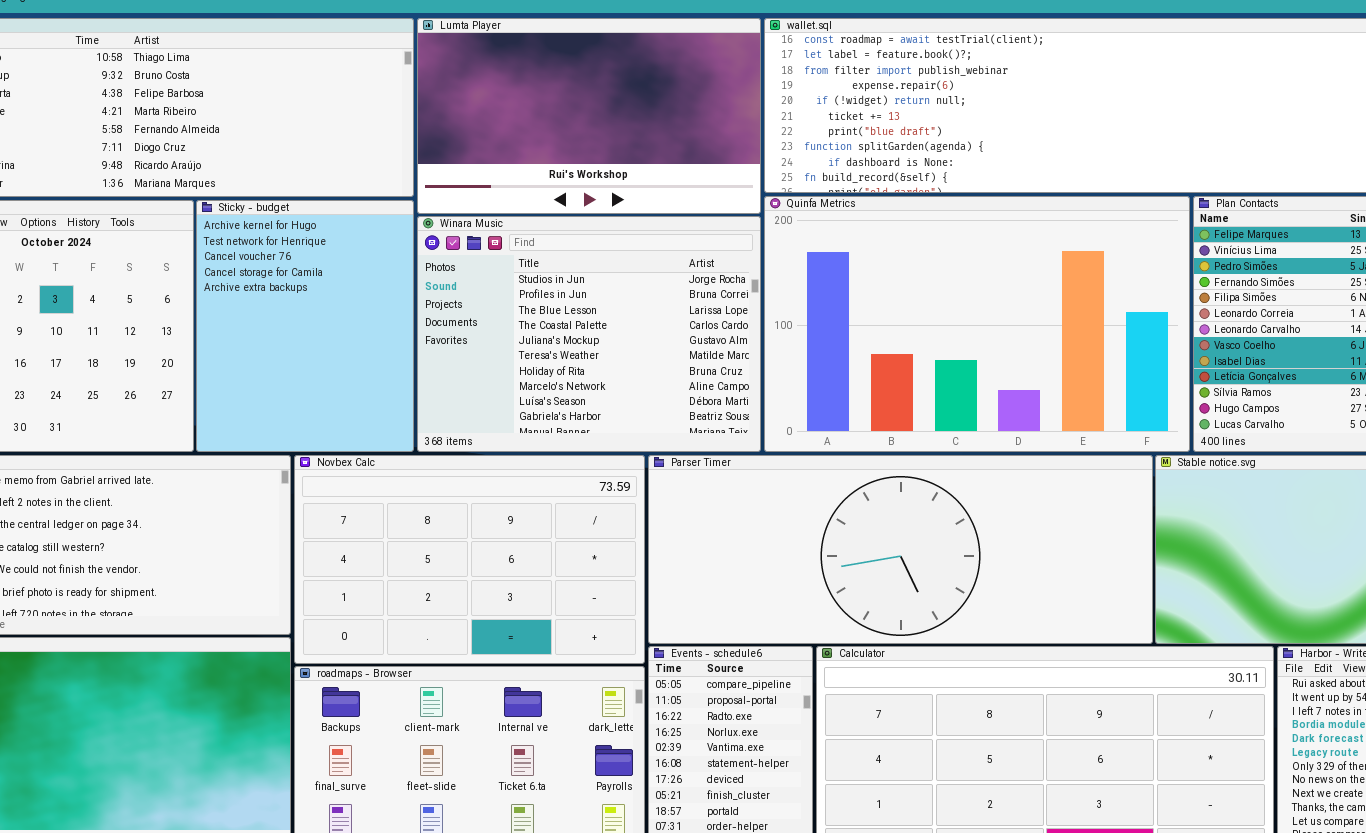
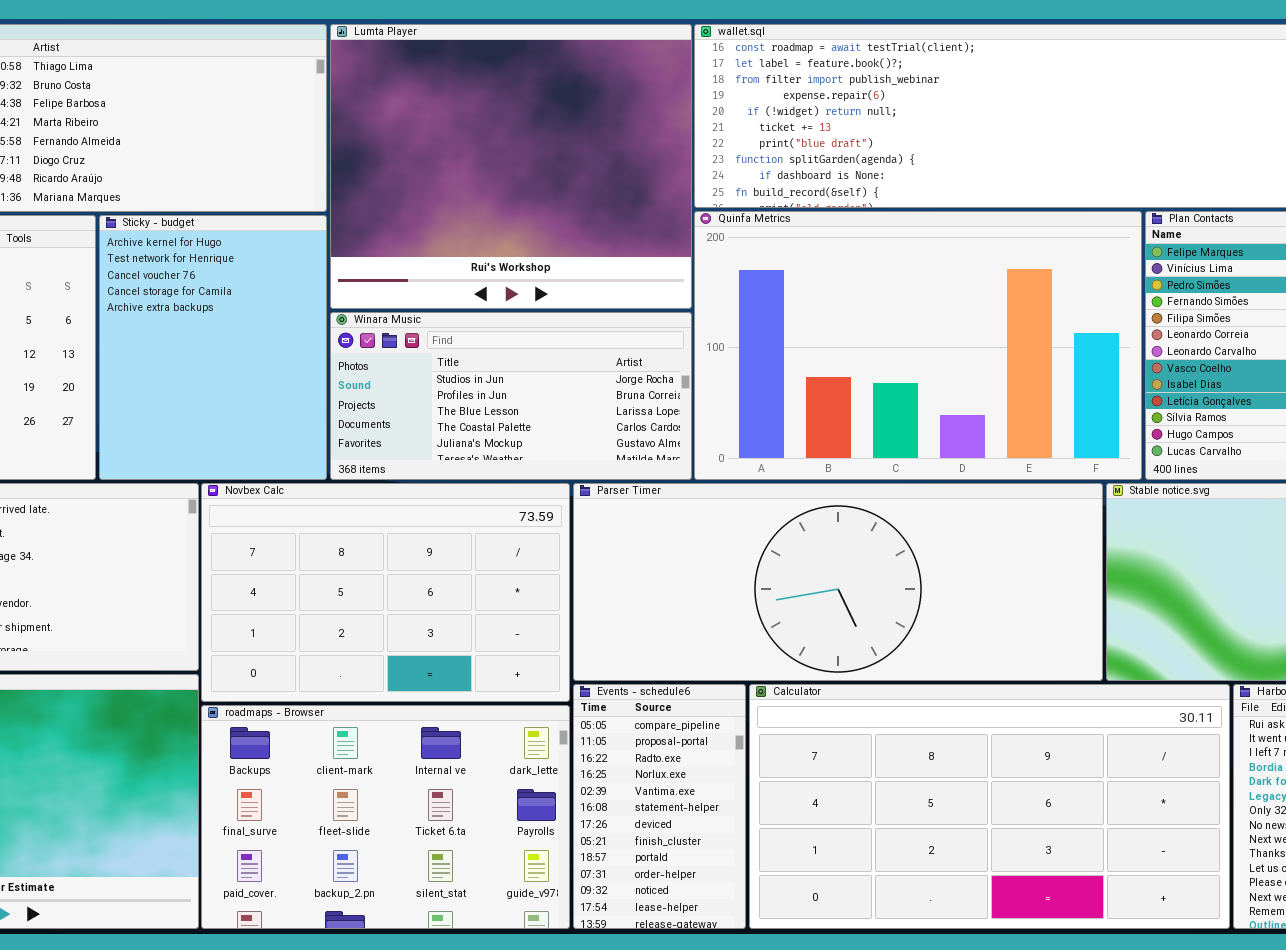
Lumta Player: [417,18,761,214] -> [330,24,692,309], resized
Winara Music: [417,216,761,452] -> [330,312,692,480], resized

